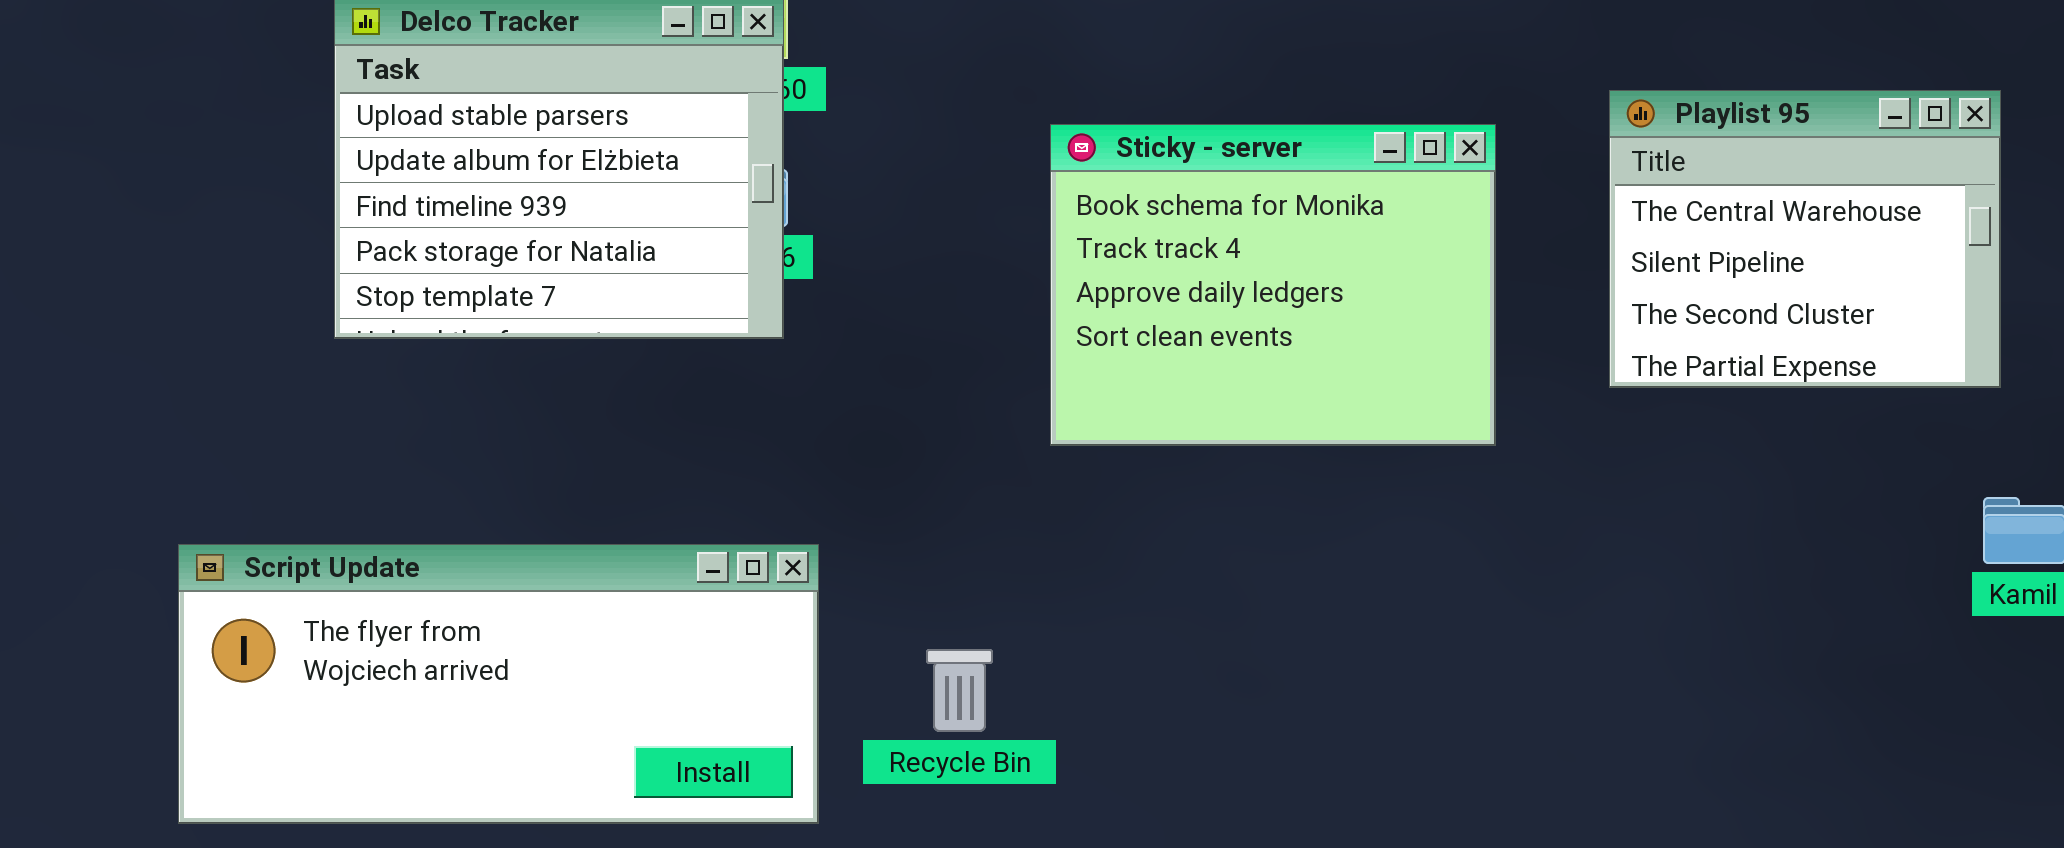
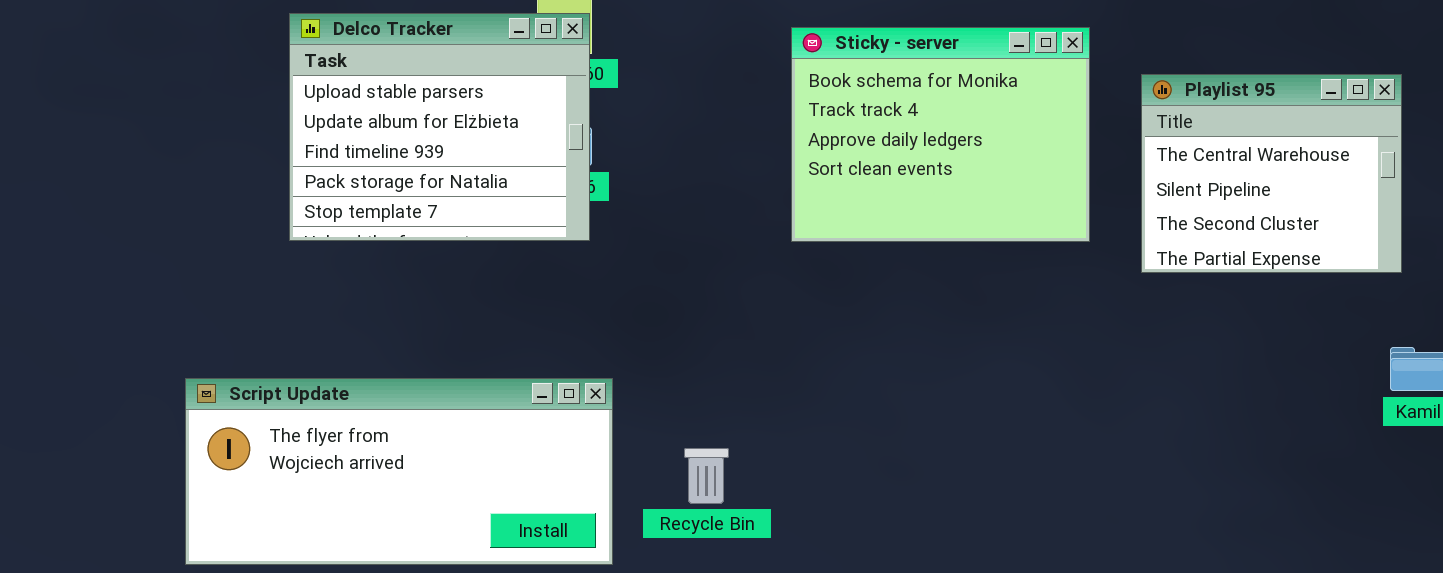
Sticky - server: [1050,124,1496,446] -> [791,27,1090,242], moved

